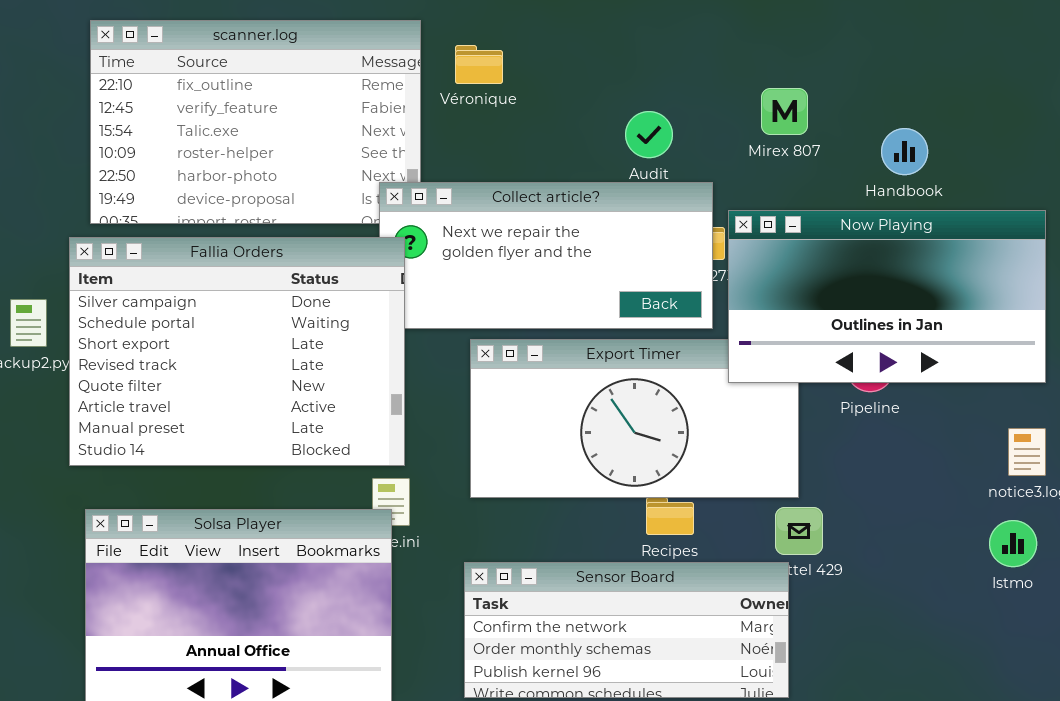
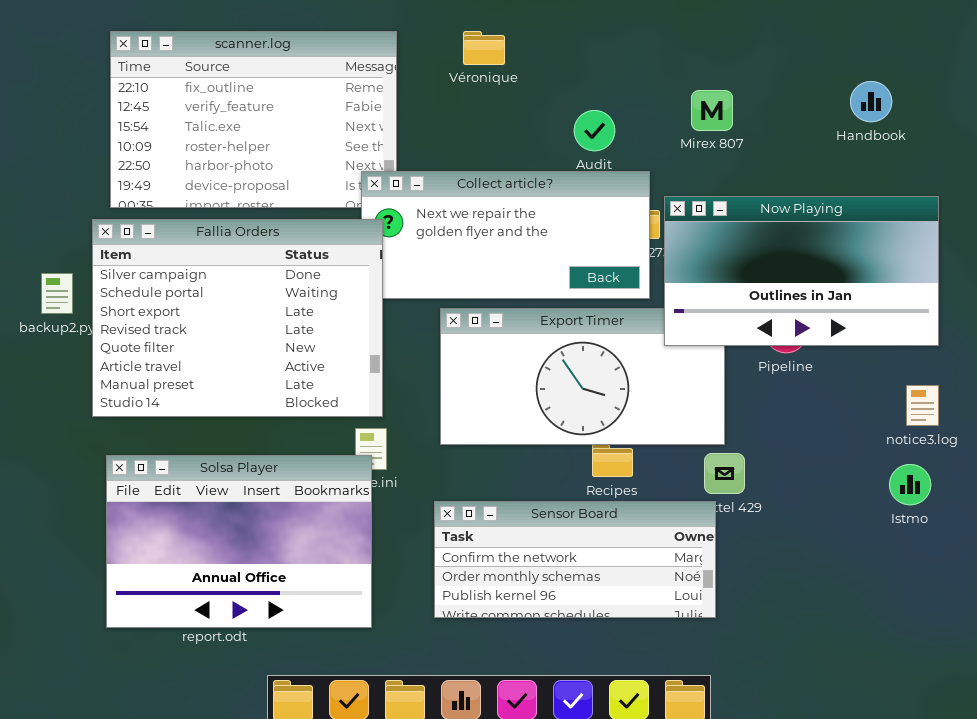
Véronique: [455,45,503,84] -> [463,31,505,65], moved
Handbook: [881,128,928,175] -> [850,81,892,122], moved

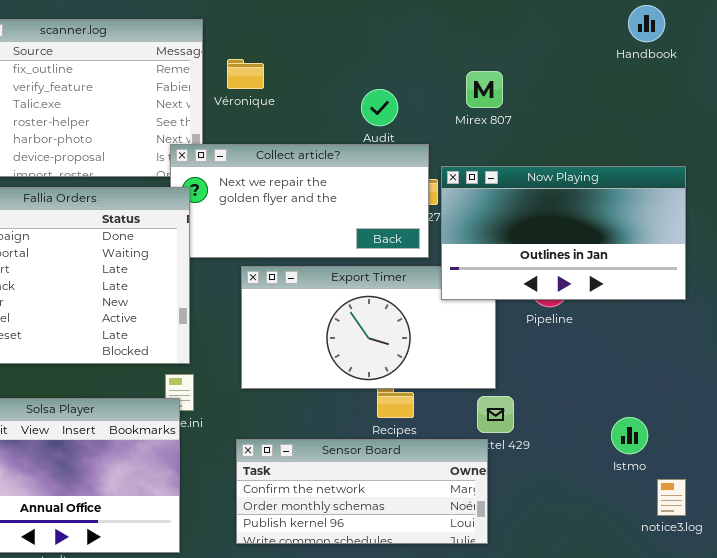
Véronique: [463,31,505,65] -> [227,59,264,89], moved
Handbook: [850,81,892,122] -> [628,5,665,42], moved
notice3.log: [906,385,939,426] -> [657,479,686,516], moved
Istmo: [889,464,931,505] -> [611,417,648,454], moved

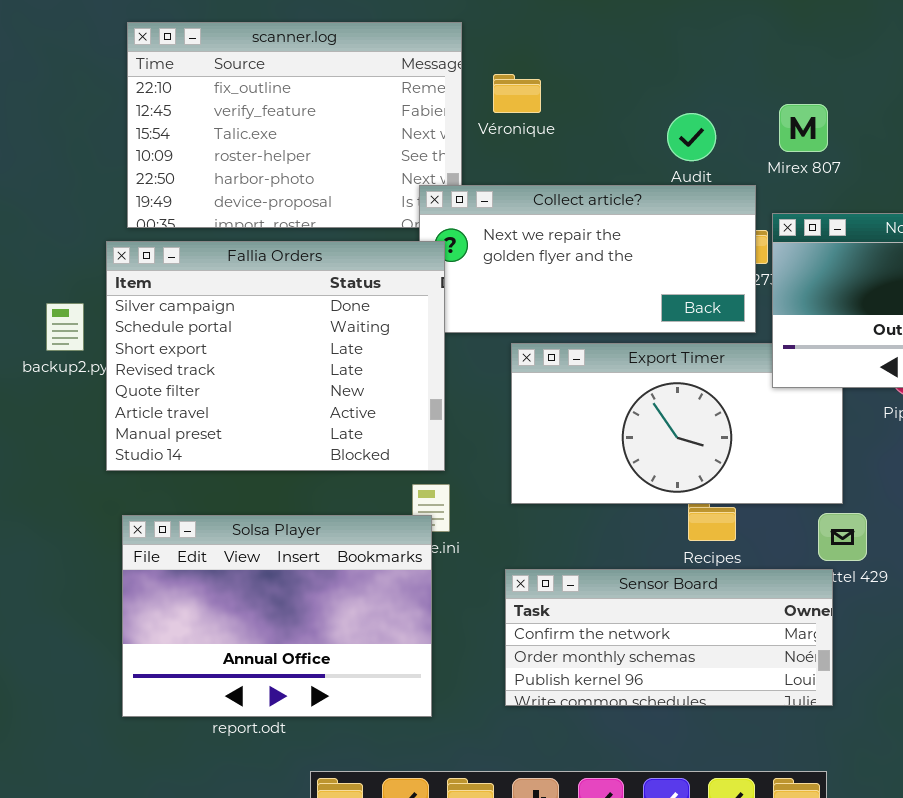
Mirex 807: [466,71,503,108] -> [779,104,828,152], moved

